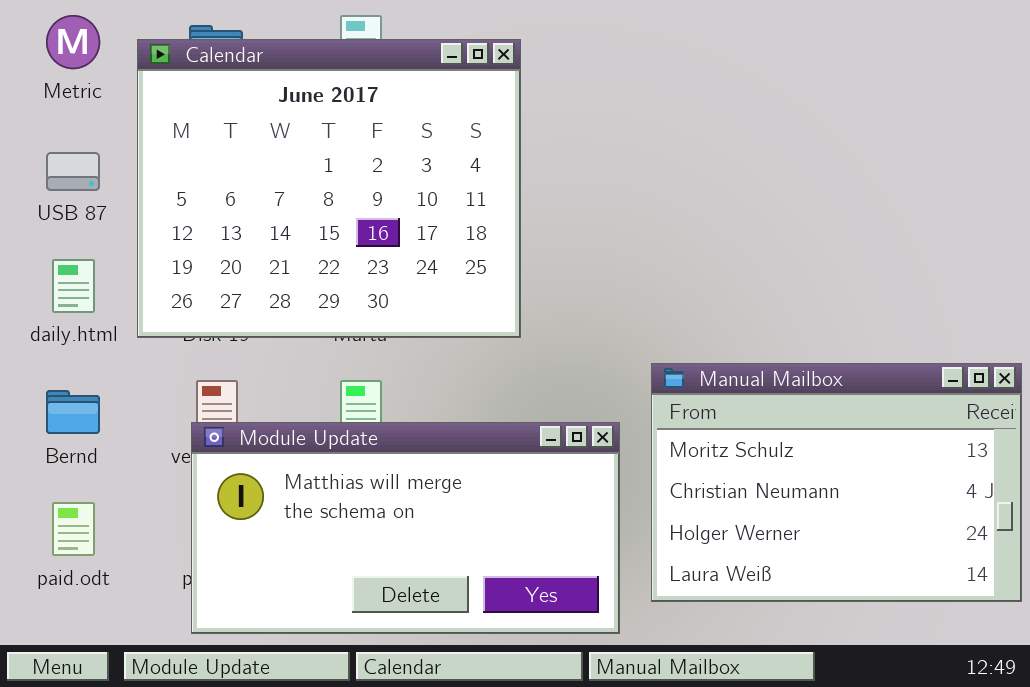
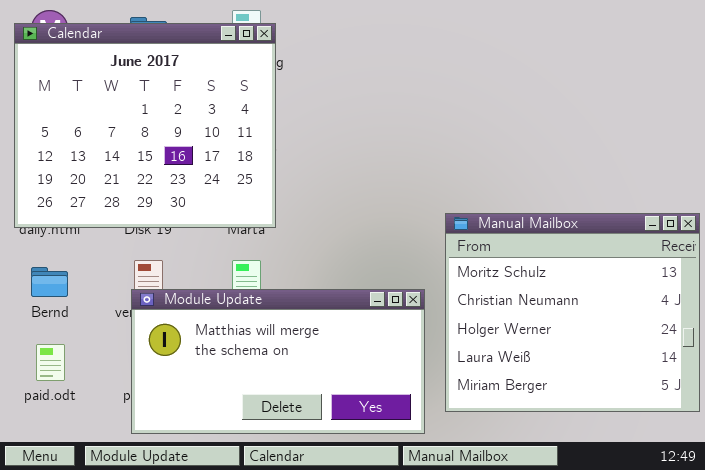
Calendar: [137,39,521,338] -> [14,23,276,228], moved
Manual Mailbox: [651,363,1022,602] -> [445,213,700,412], resized

